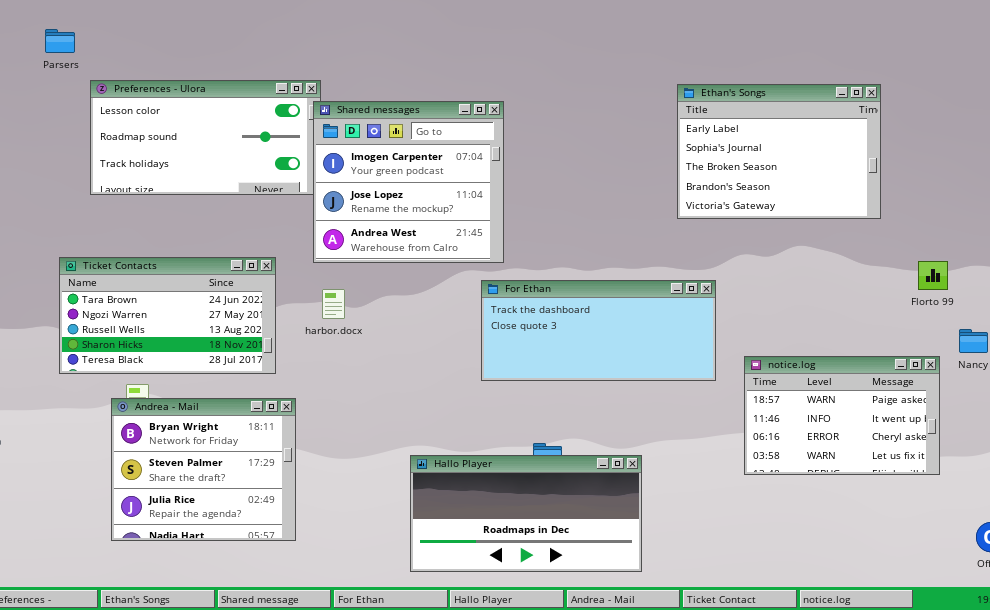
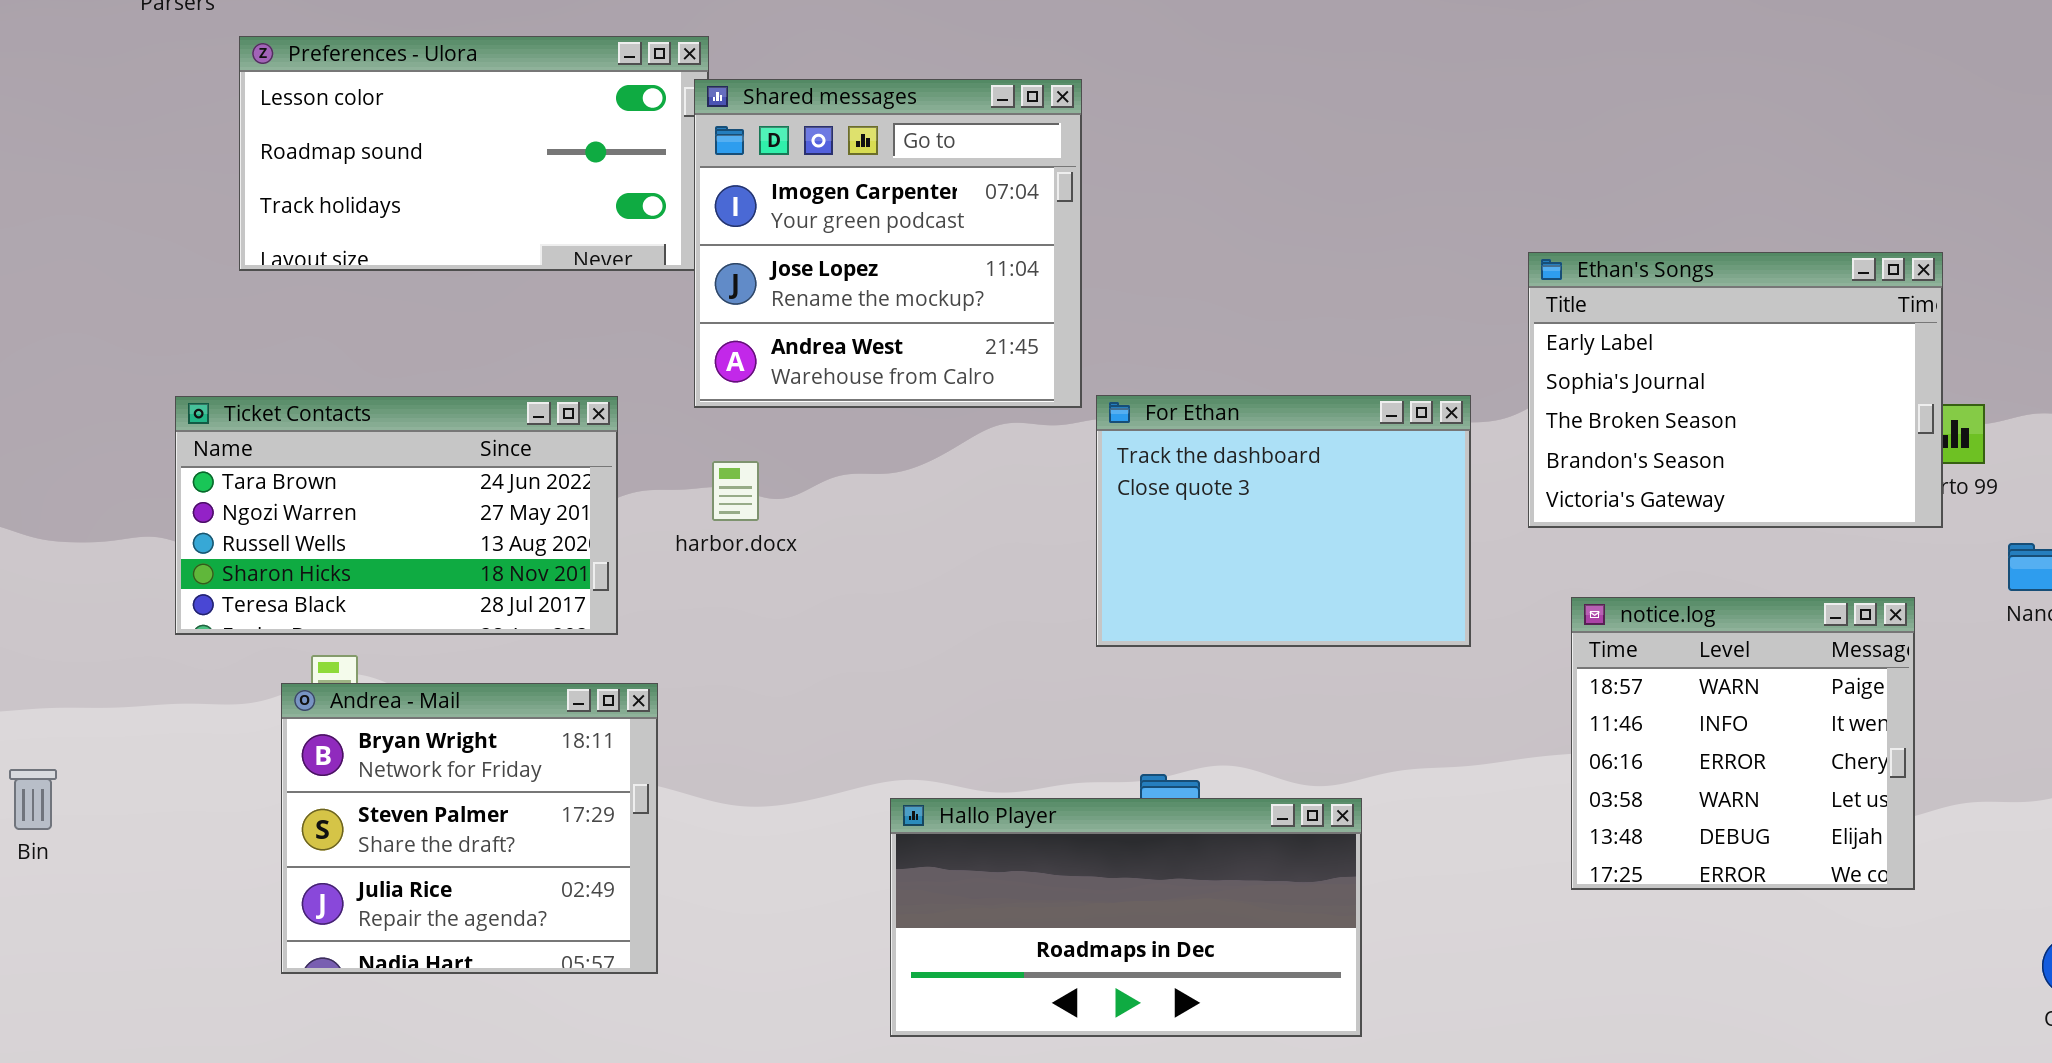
Ethan's Songs: [677,84,881,219] -> [1528,252,1943,528], moved
For Ethan: [481,280,716,381] -> [1096,395,1471,647], moved, resized
notice.log: [744,356,940,475] -> [1571,597,1915,890], resized

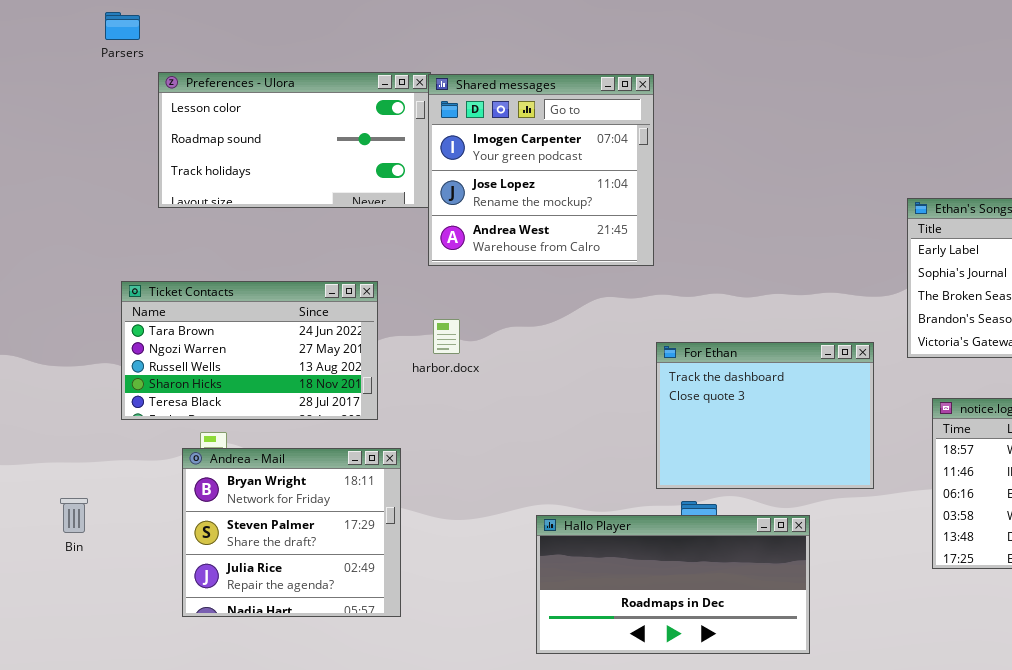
Shared messages: [694,79,1082,408] -> [428,74,654,266], moved
For Ethan: [1096,395,1471,647] -> [656,342,874,489], moved
Bin: [9,769,57,830] -> [60,498,88,533], moved

